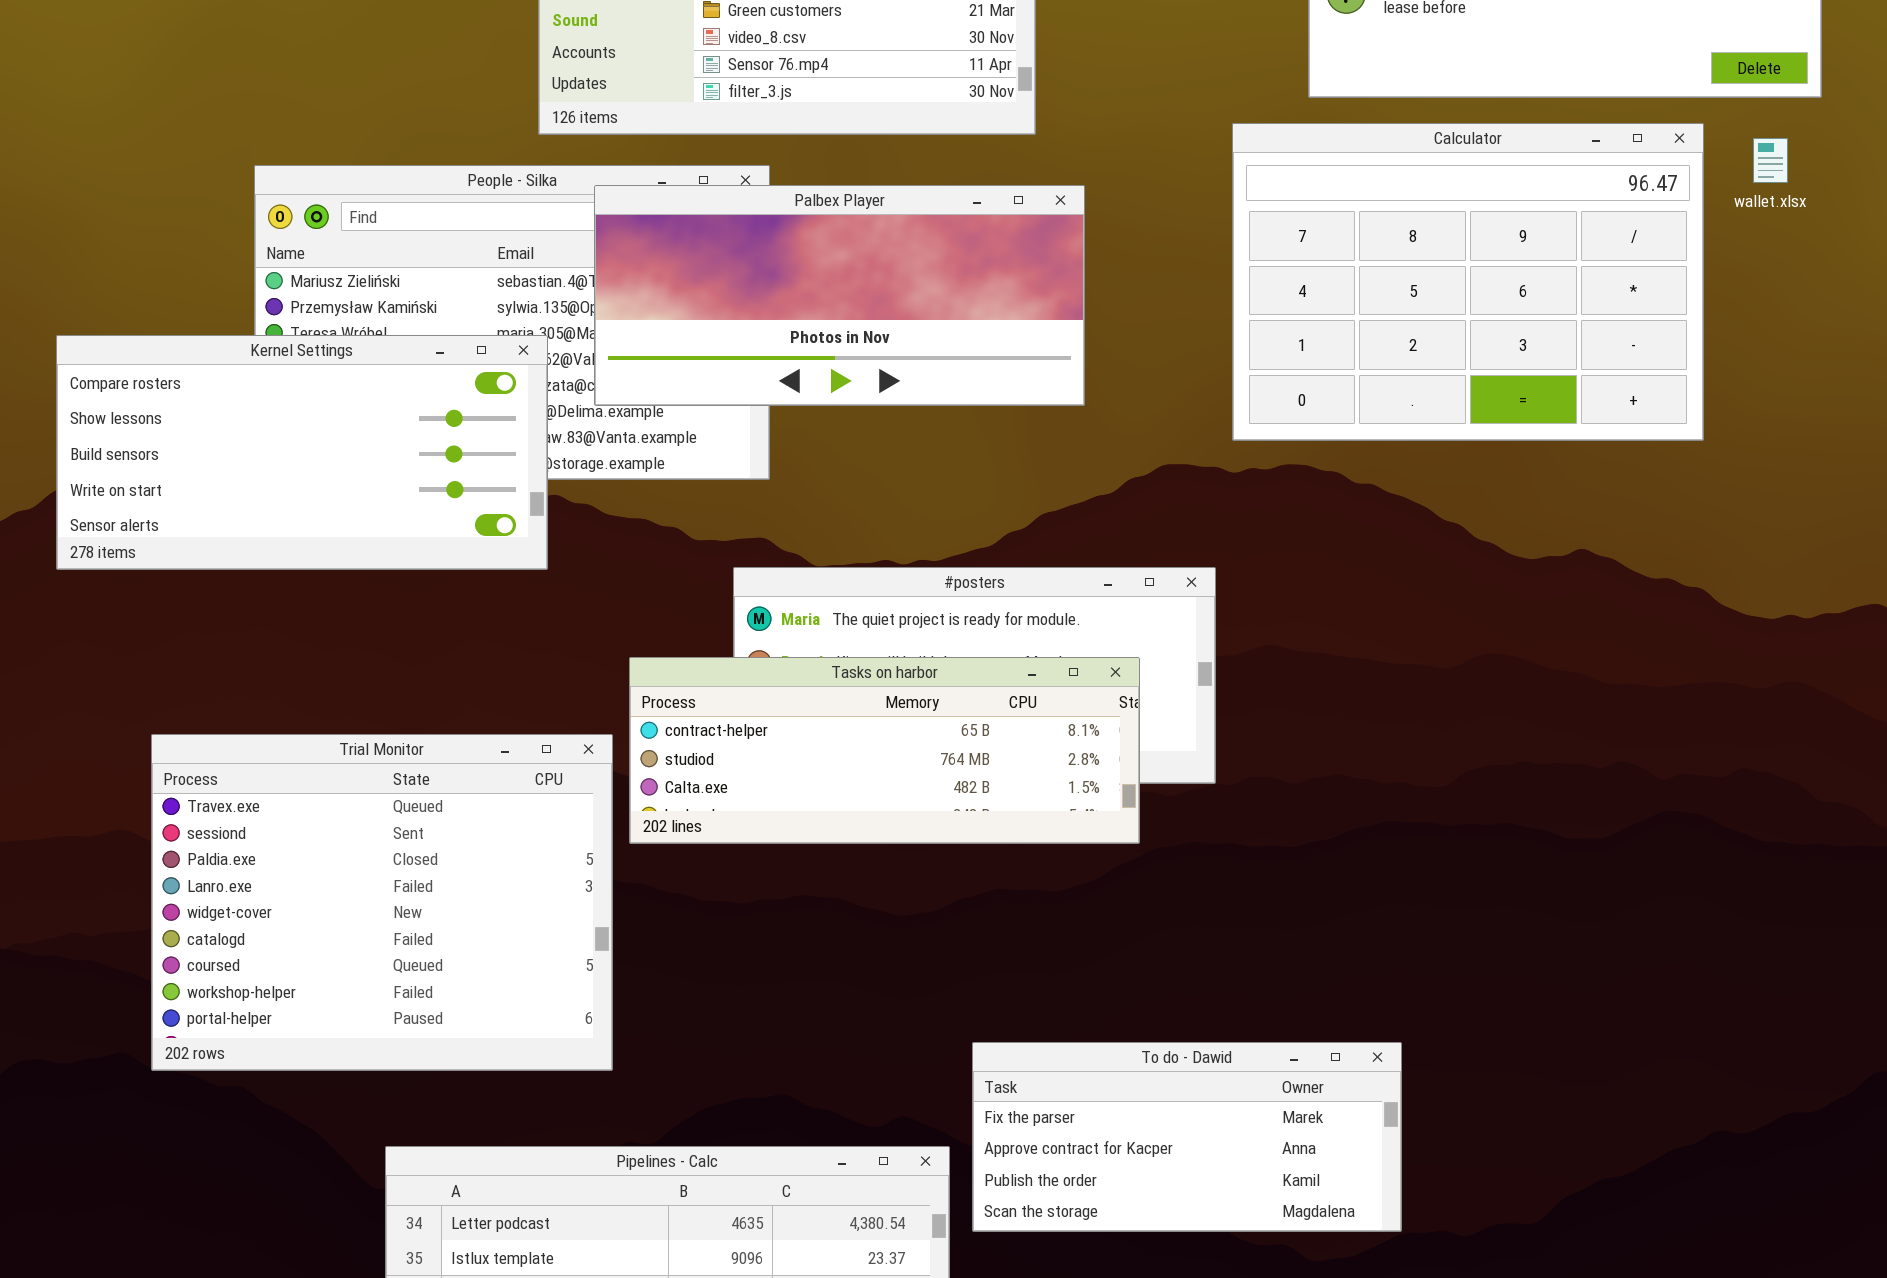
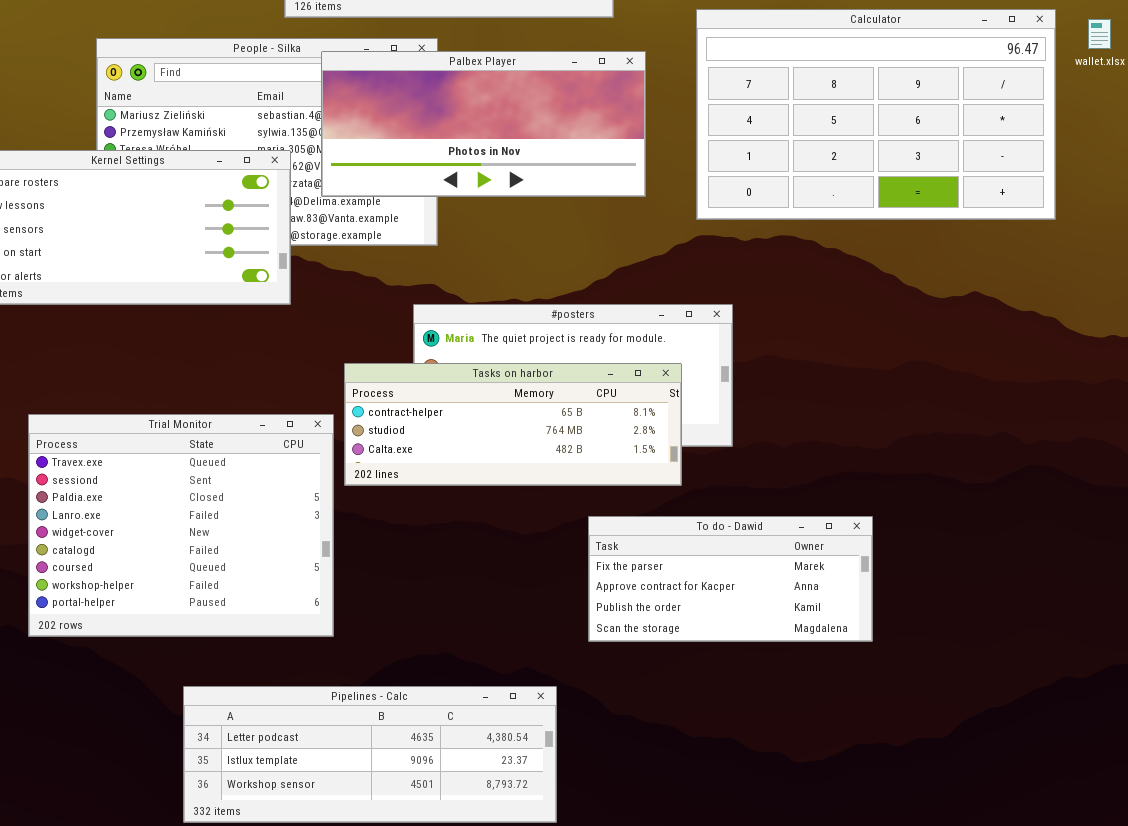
Calculator: [1232,123,1704,441] -> [696,9,1056,220], resized
To do - Dawid: [972,1042,1402,1232] -> [588,516,873,642], moved

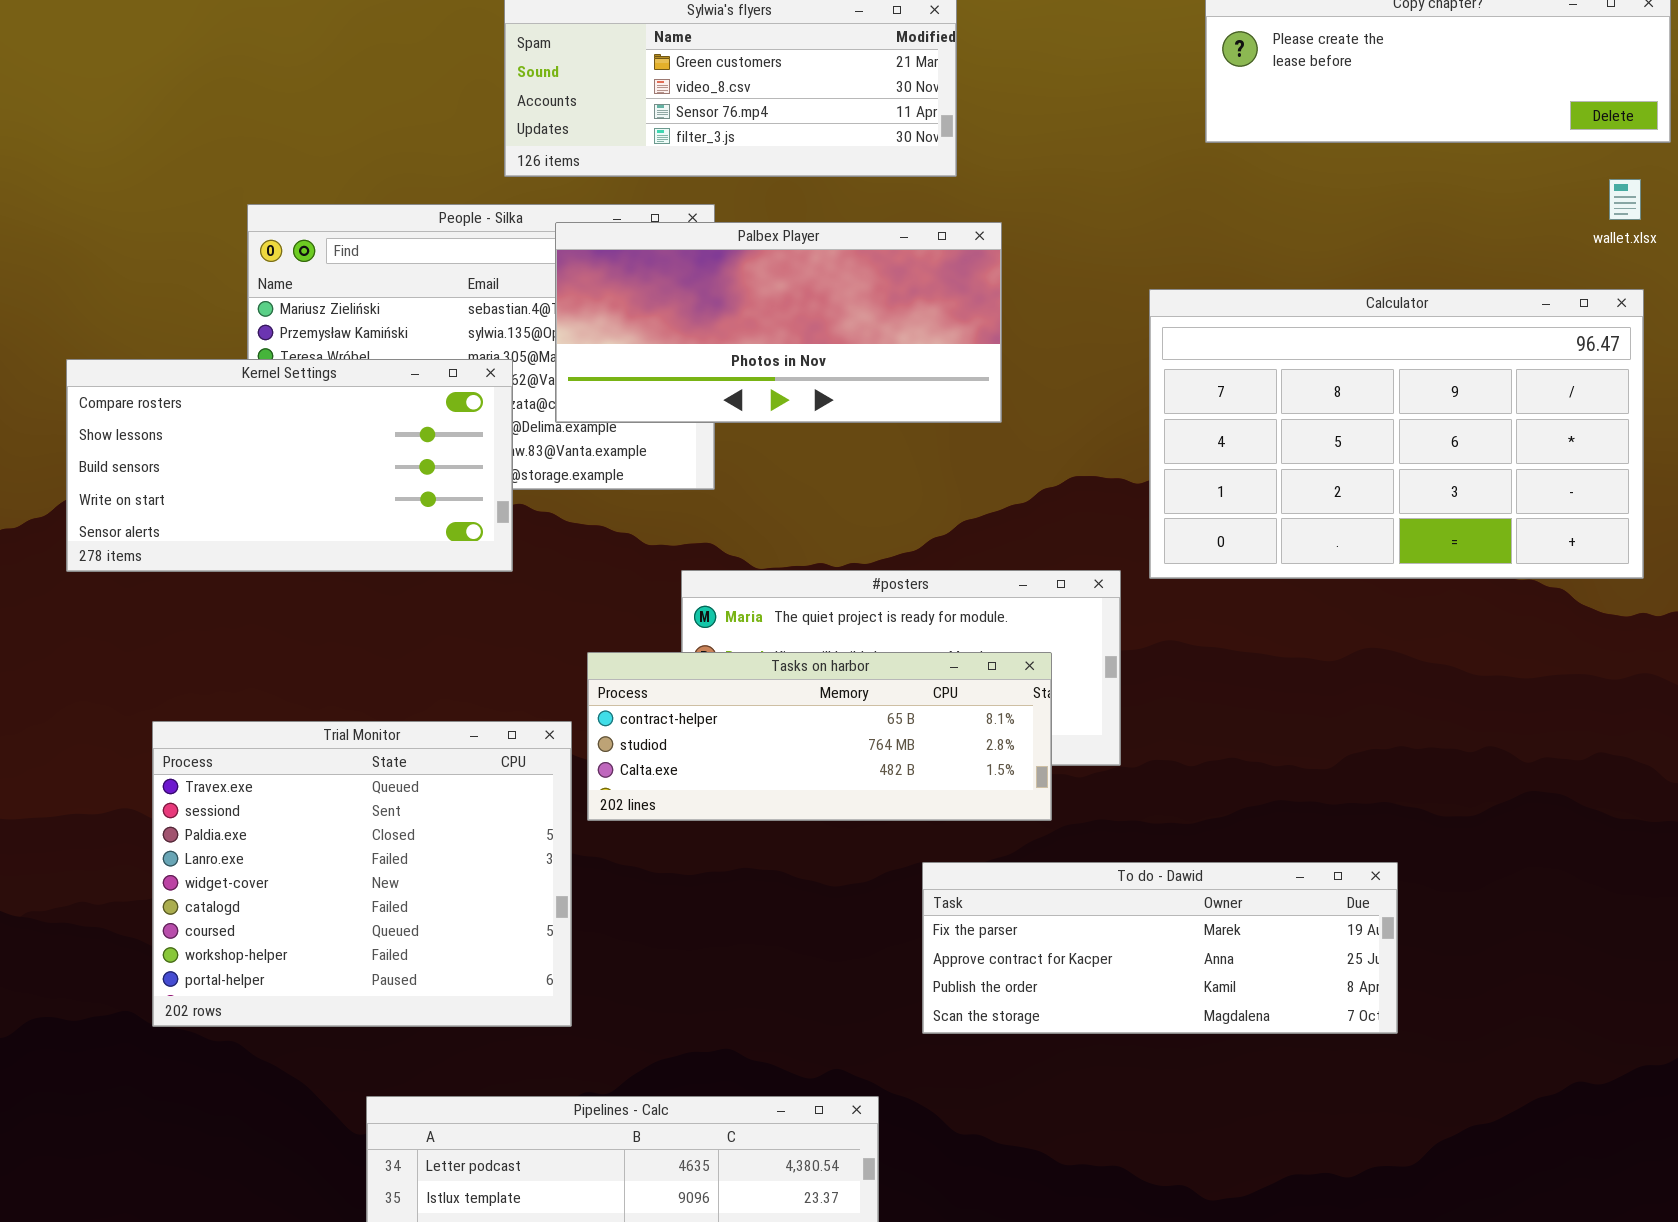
Calculator: [696,9,1056,220] -> [1149,289,1644,579], moved
To do - Dawid: [588,516,873,642] -> [922,862,1398,1034], resized

